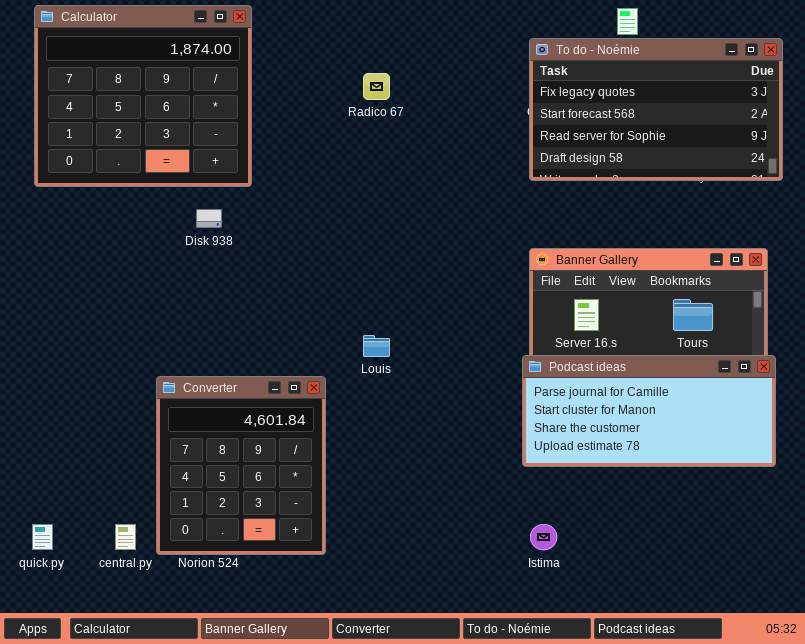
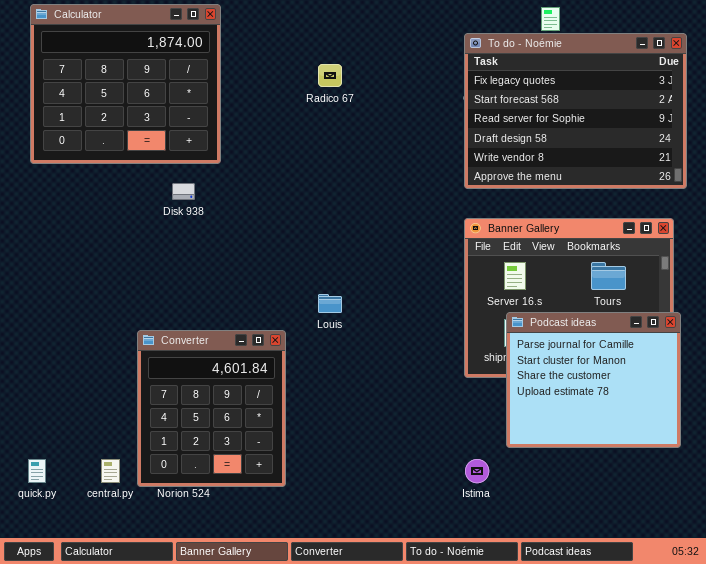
To do - Noémie: [529,38,783,181] -> [464,33,687,189], resized
Podcast ideas: [522,355,776,467] -> [506,312,681,448], resized

